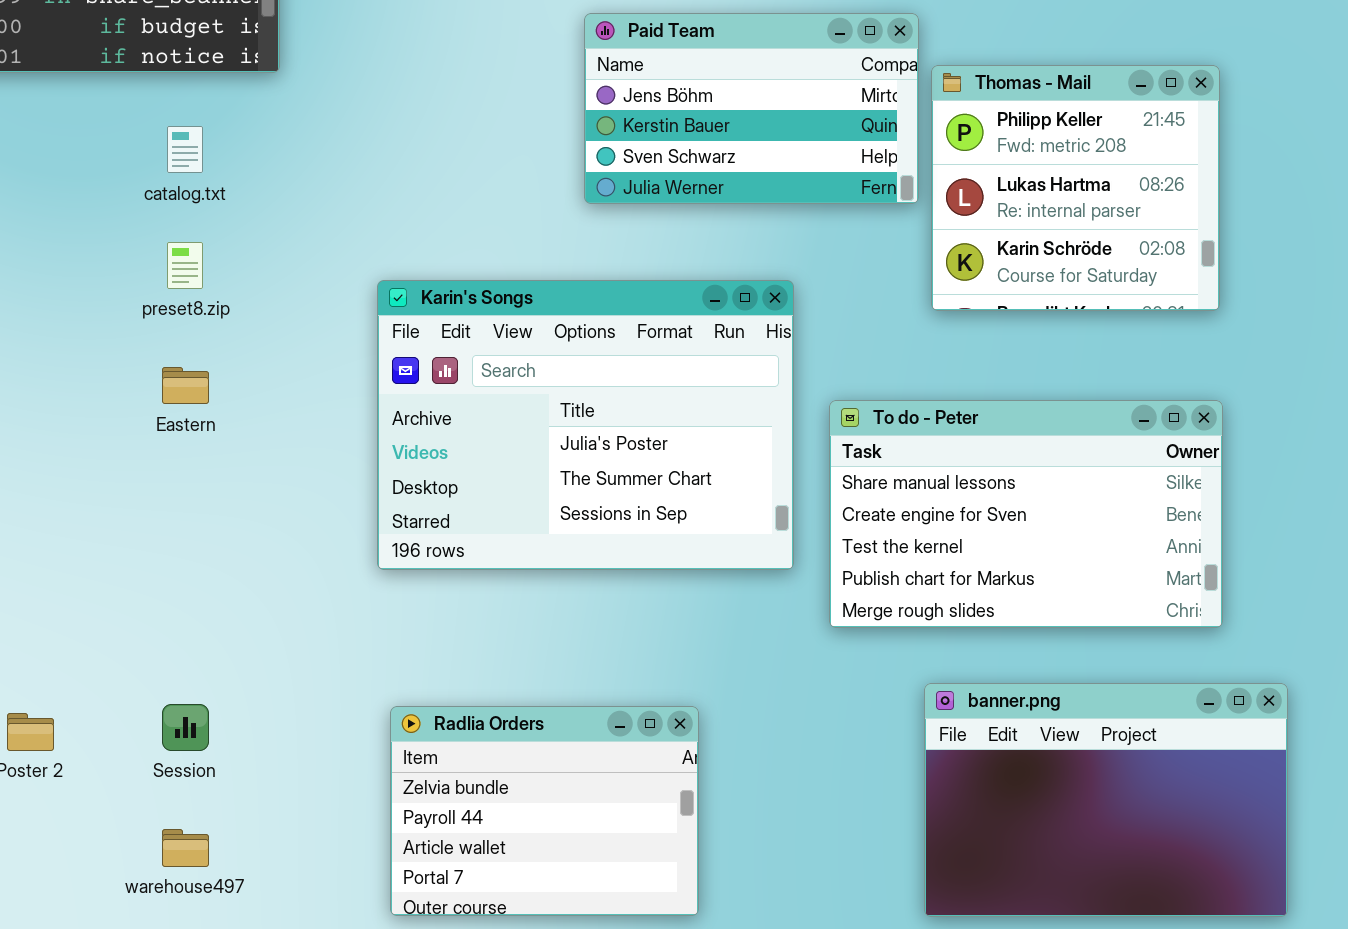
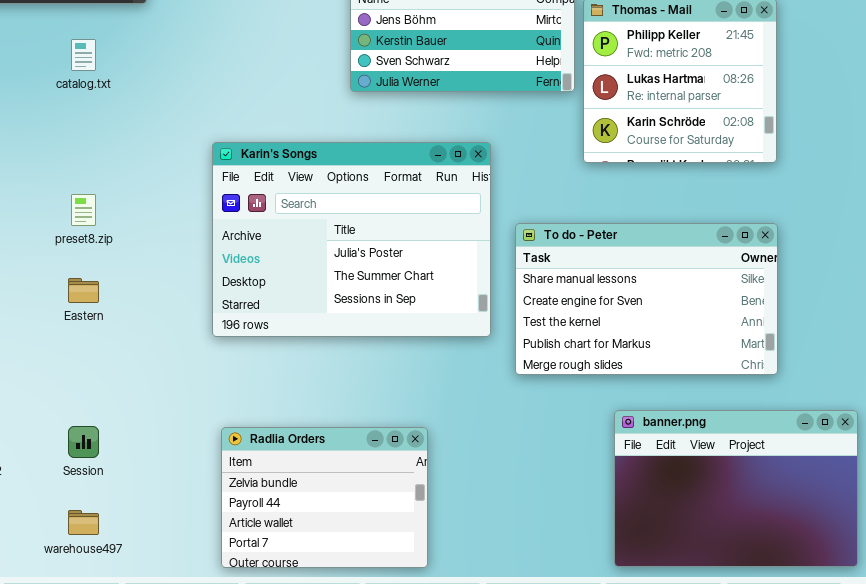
preset8.zip: [167,242,203,289] -> [71,194,96,226], moved
Eastern: [162,367,209,404] -> [68,278,99,303], moved
banner.png: [924,683,1288,917] -> [614,410,858,567], moved

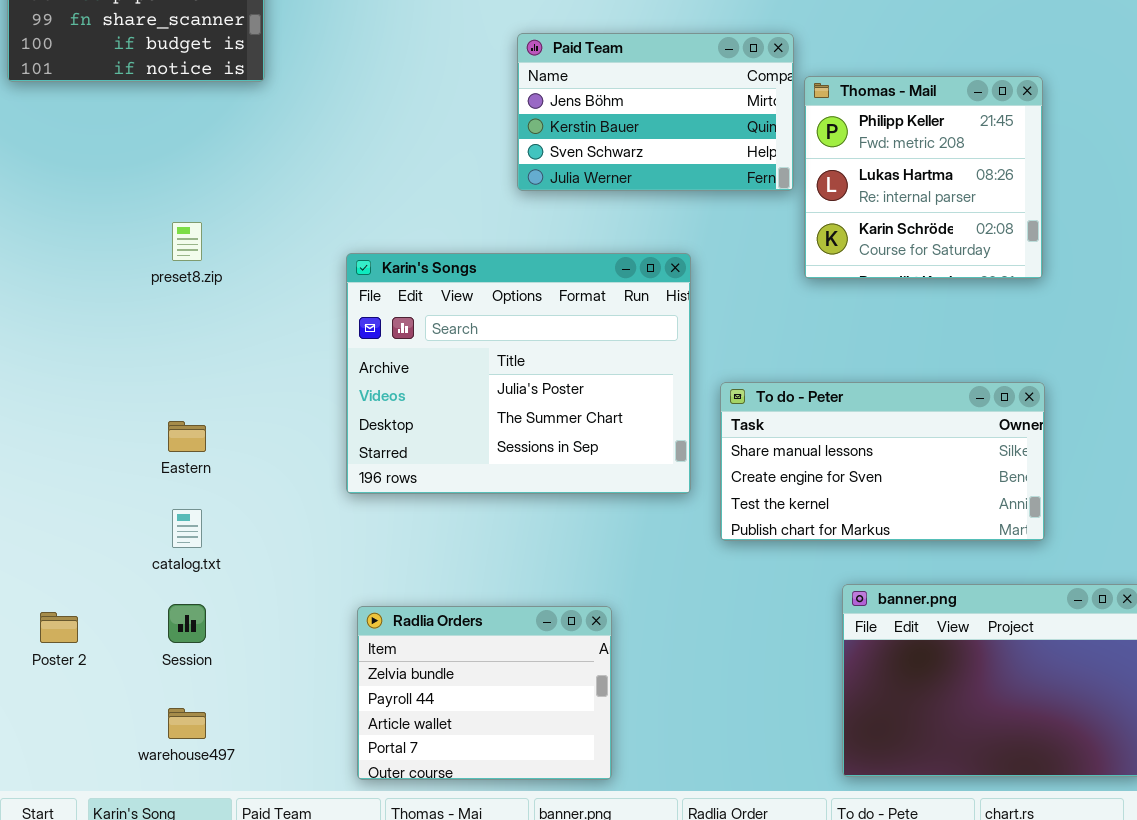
catalog.txt: [71,39,96,71] -> [172,509,202,548], moved
preset8.zip: [71,194,96,226] -> [172,222,202,261], moved
To do - Peter: [515,223,778,375] -> [720,382,1045,541], resized

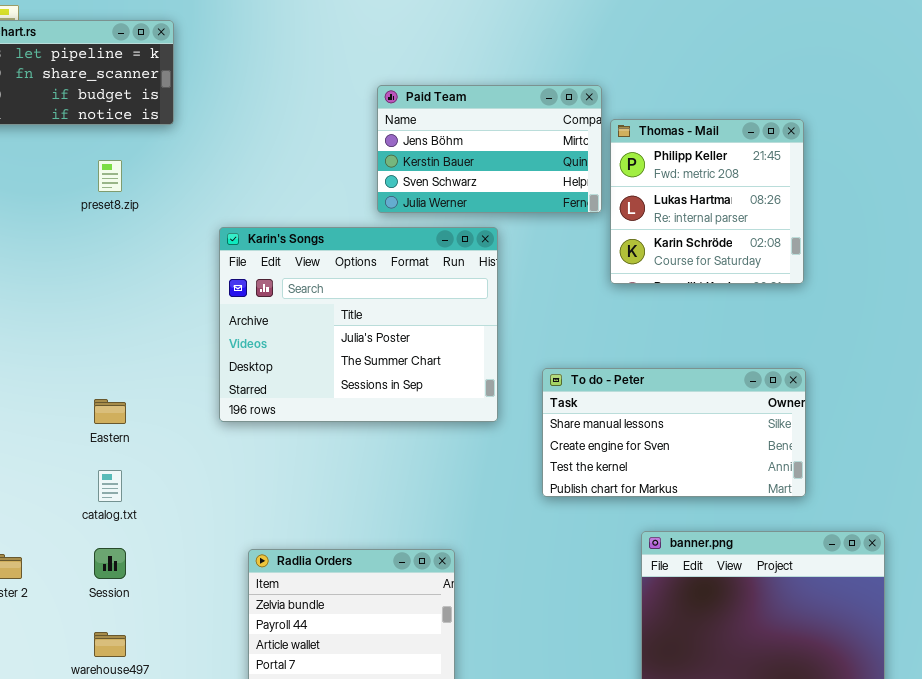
preset8.zip: [172,222,202,261] -> [98,160,122,192], moved
Karin's Songs: [346,253,691,494] -> [219,227,498,422], moved

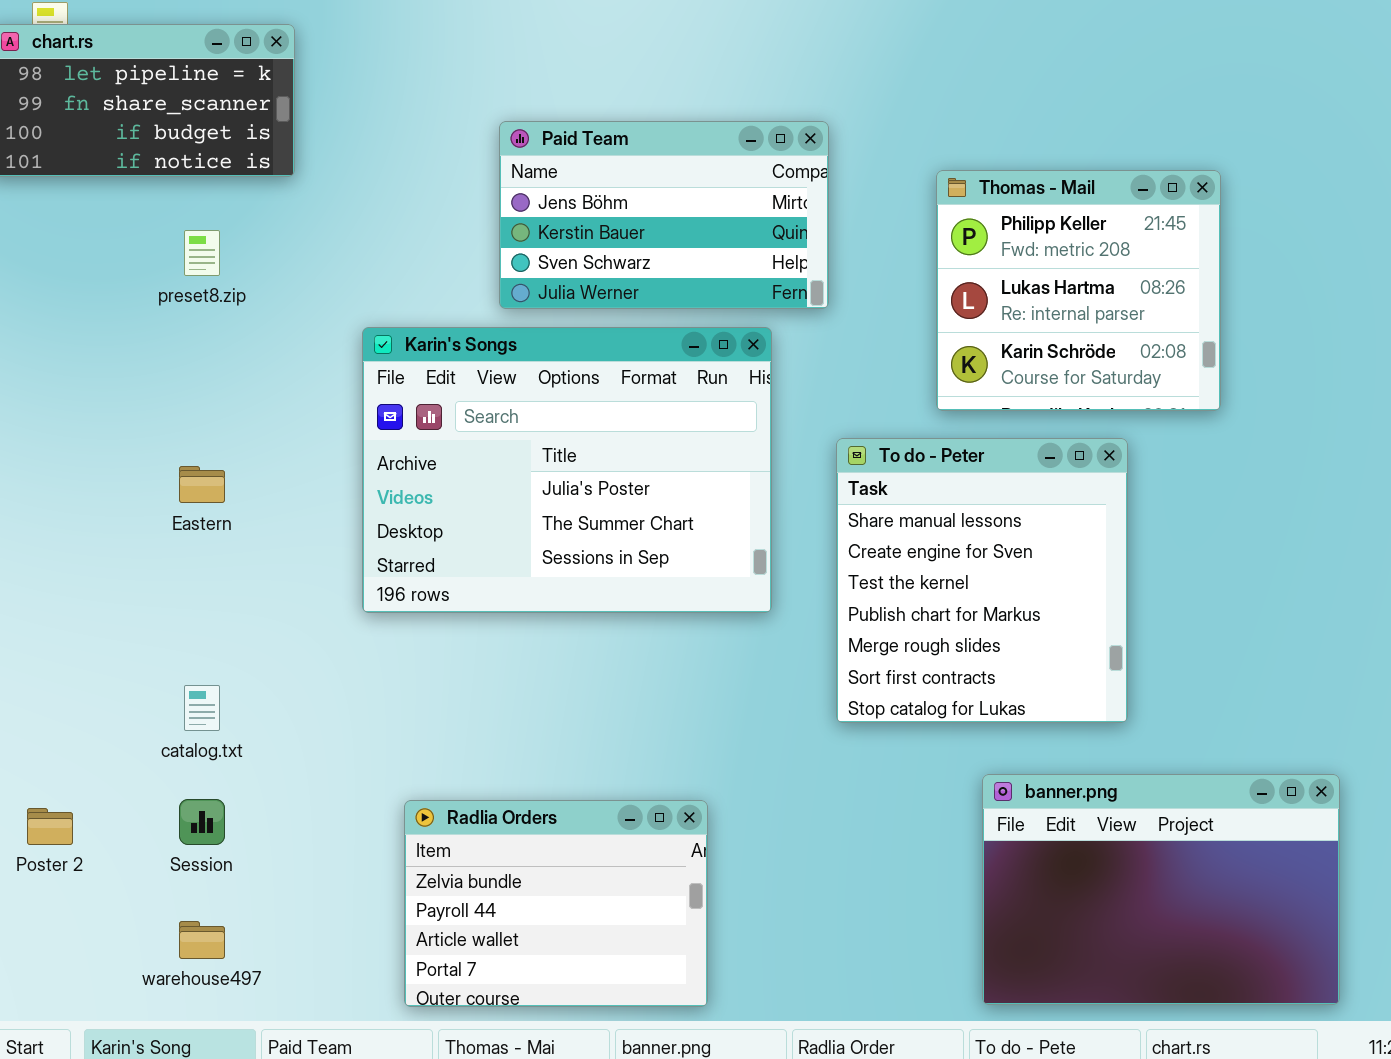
Paid Team: [377,85,602,213] -> [499,121,829,309], moved
To do - Peter: [542,368,806,497] -> [836,438,1128,723], resized
Eastern: [94,399,126,424] -> [179,466,225,503], moved

